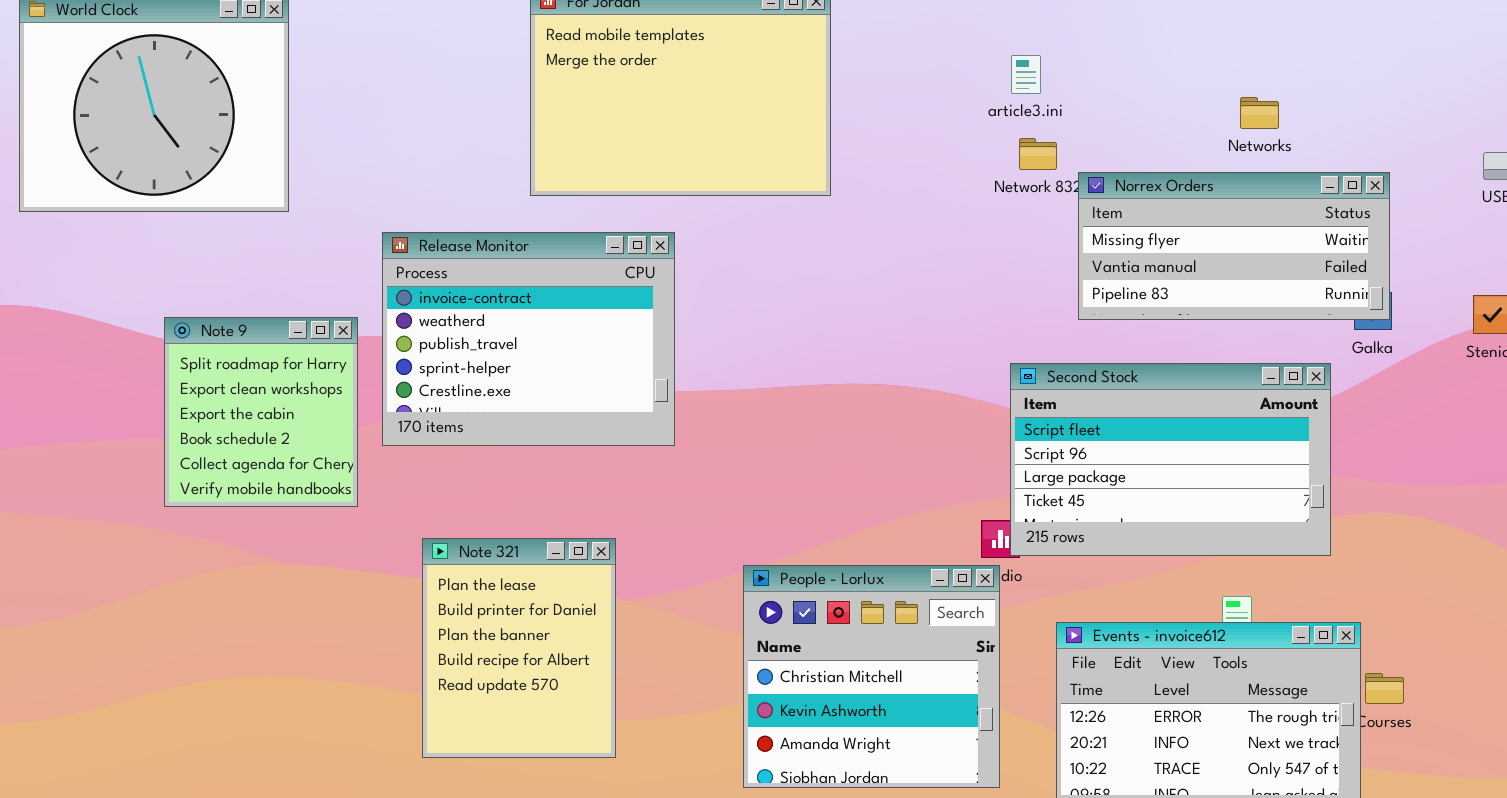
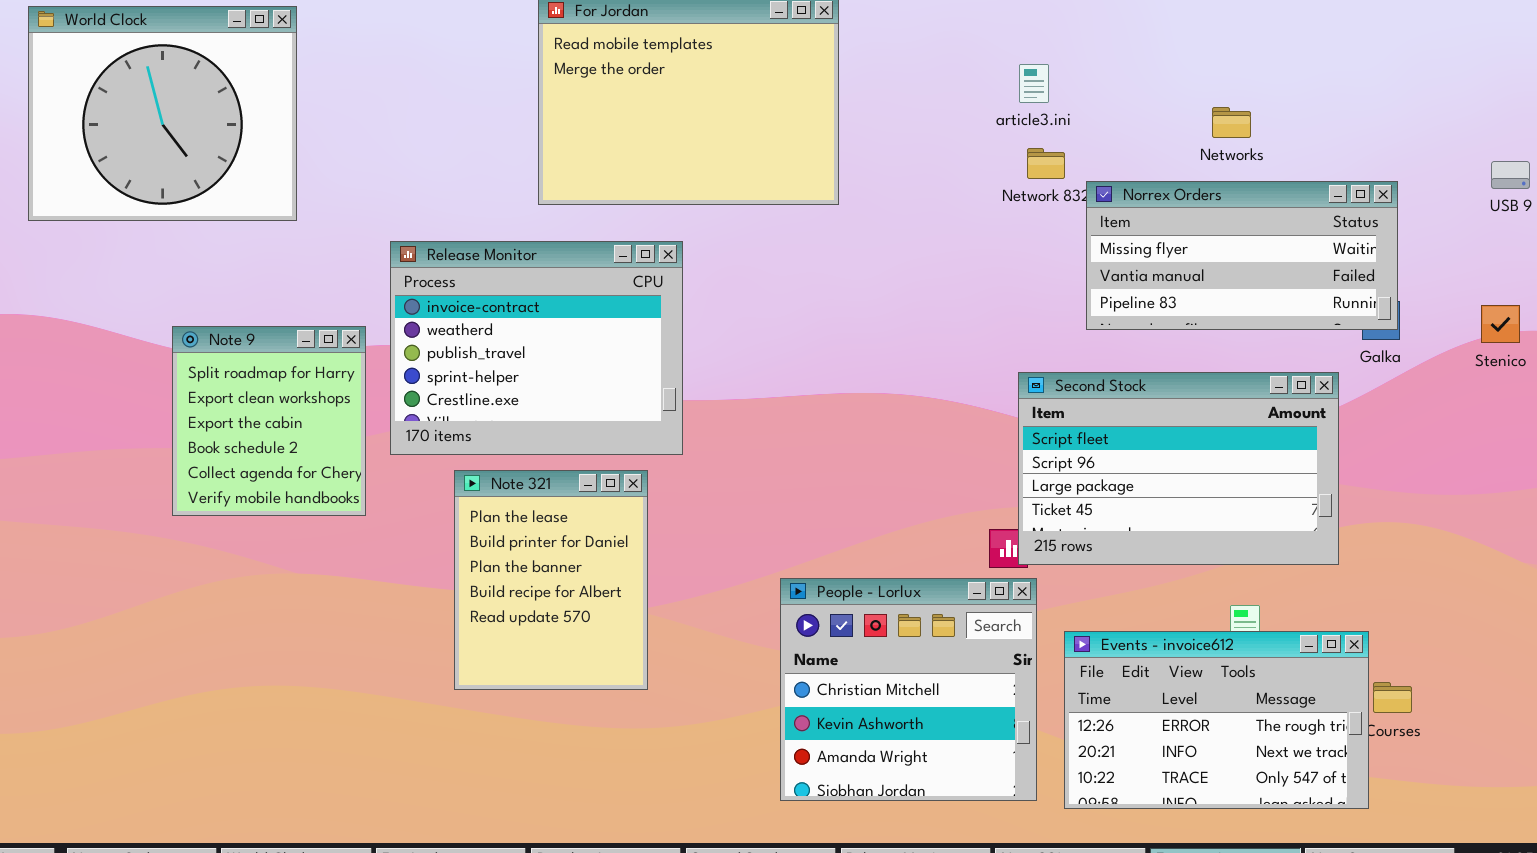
Networks: [1240,97,1279,129] -> [1212,107,1251,138], moved
Note 321: [422,538,616,758] -> [454,470,648,690], moved
People - Lorlux: [743,565,1000,788] -> [780,578,1037,801], moved

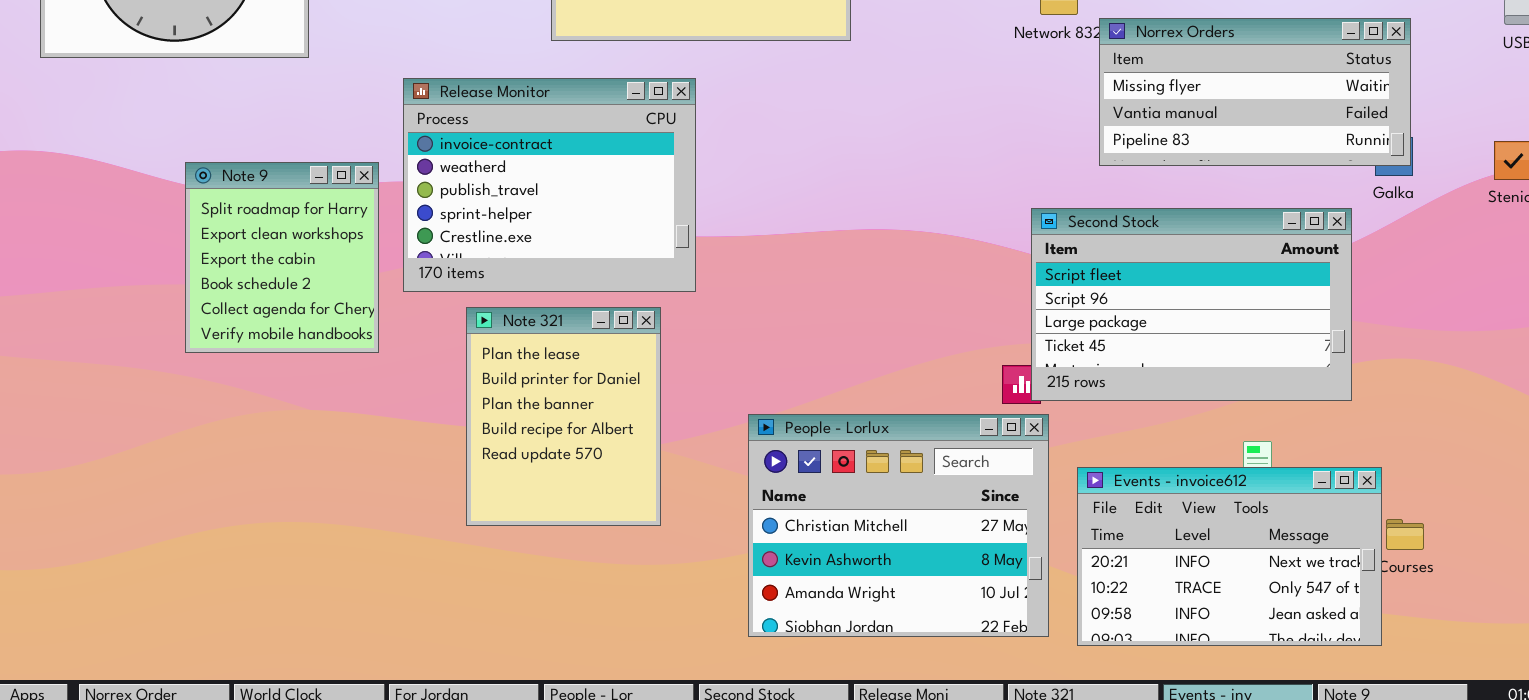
People - Lorlux: [780,578,1037,801] -> [748,414,1049,637], resized
Events - invoice612: [1064,631,1369,809] -> [1077,467,1382,646], scrolled down 1 row

